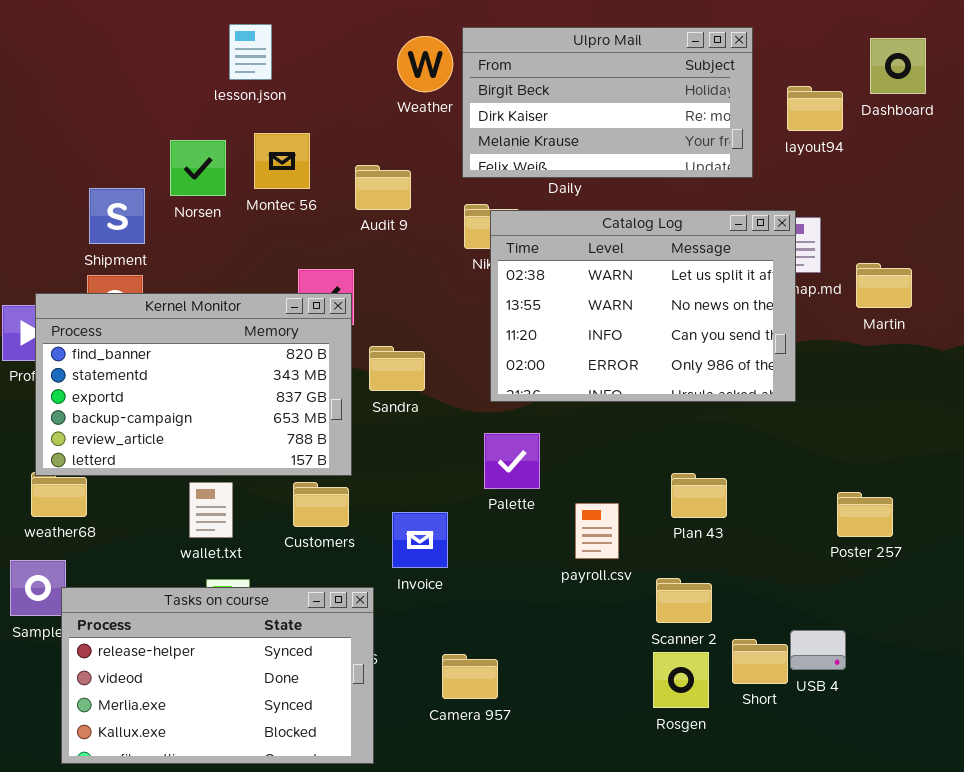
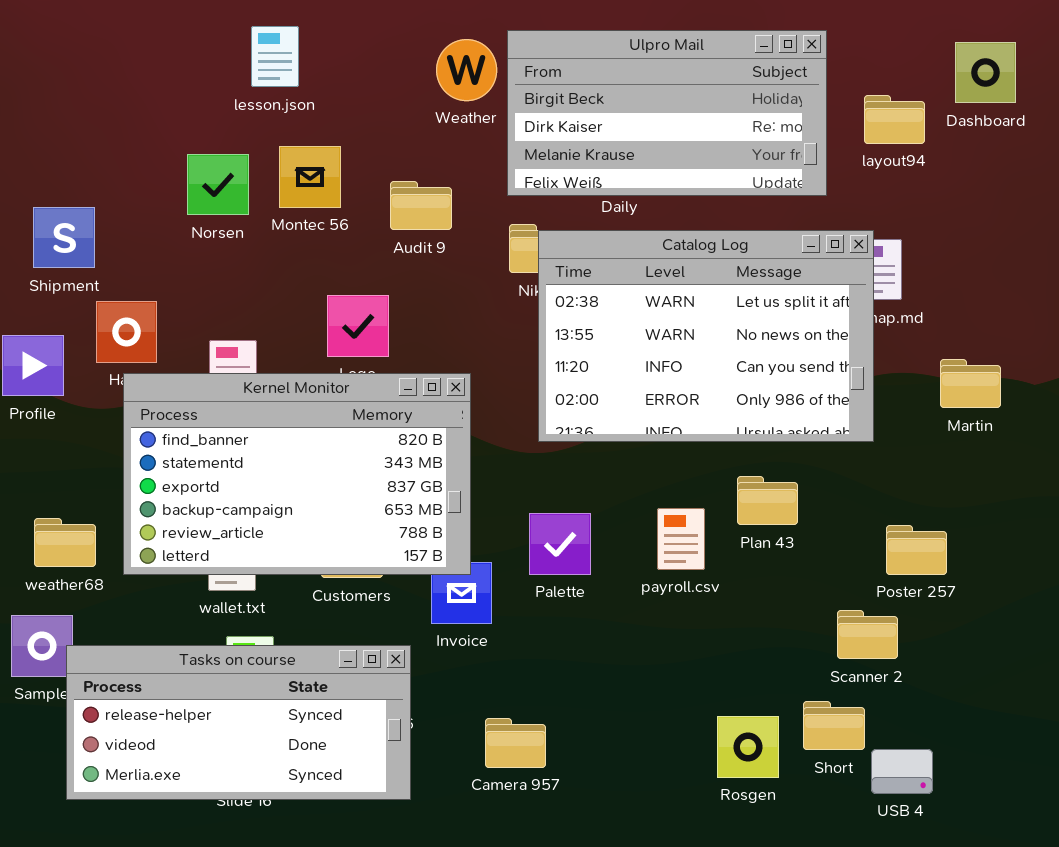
Shipment: [89,188,145,244] -> [33,207,95,268], moved
Martin: [856,263,912,308] -> [940,359,1001,408], moved
Kernel Monitor: [35,293,352,476] -> [123,373,471,575], moved
Palette: [484,433,540,489] -> [529,513,591,575], moved
Plan 43: [671,473,727,518] -> [737,476,798,525], moved
Poster 257: [837,492,893,537] -> [886,525,947,575], moved
payroll.csv: [575,503,619,559] -> [657,508,705,570], moved
Scanner 2: [656,578,712,623] -> [837,610,898,659], moved
Tasks on course: [61,587,374,764] -> [66,645,411,800], resized
USB 4: [790,630,846,670] -> [871,749,933,794], moved

